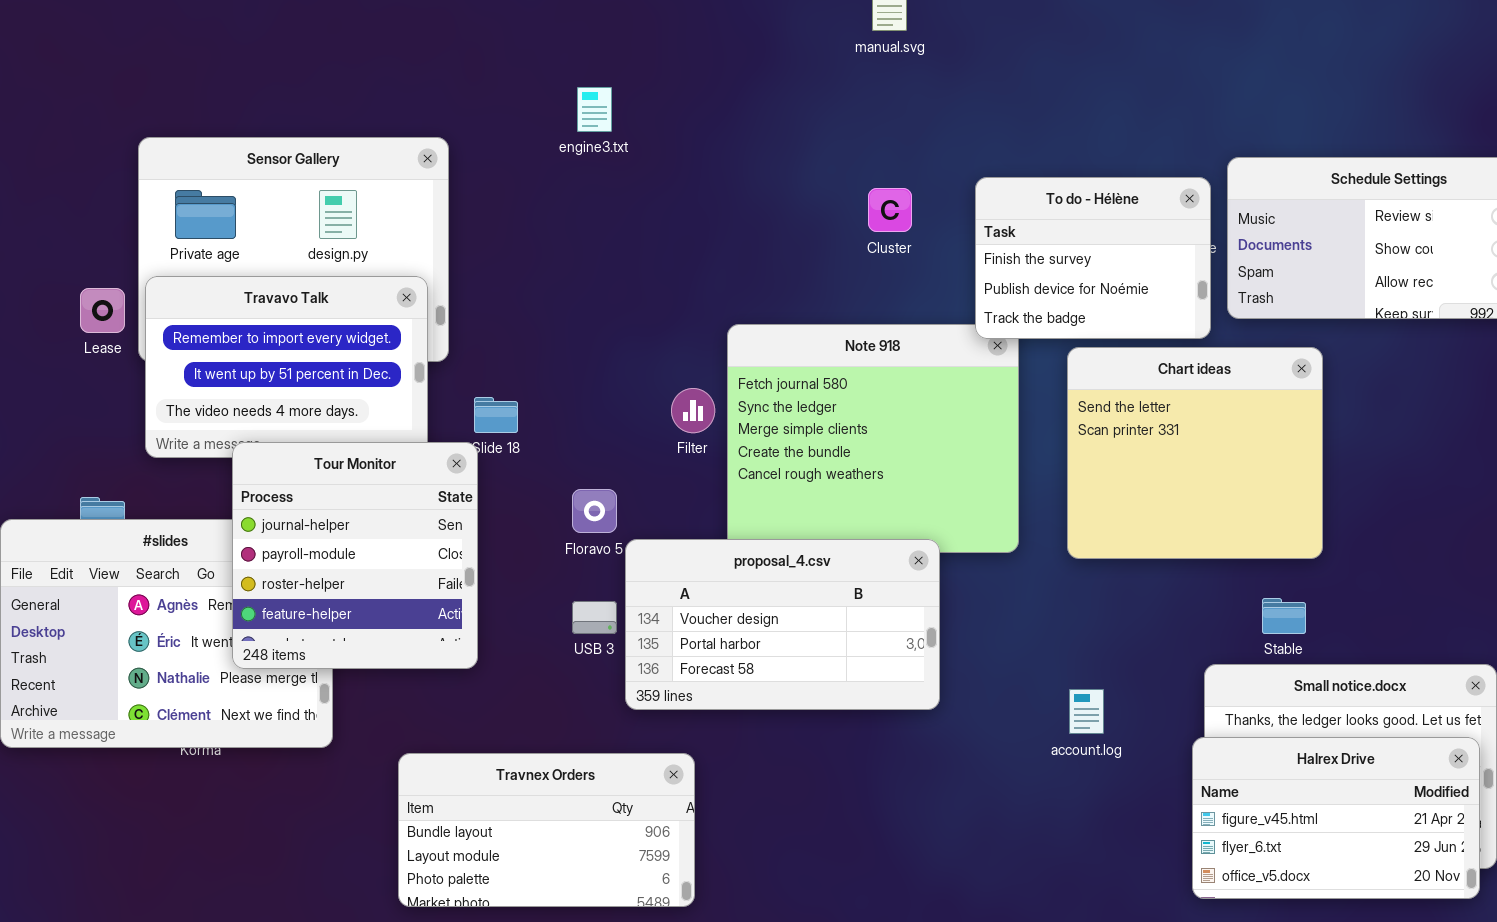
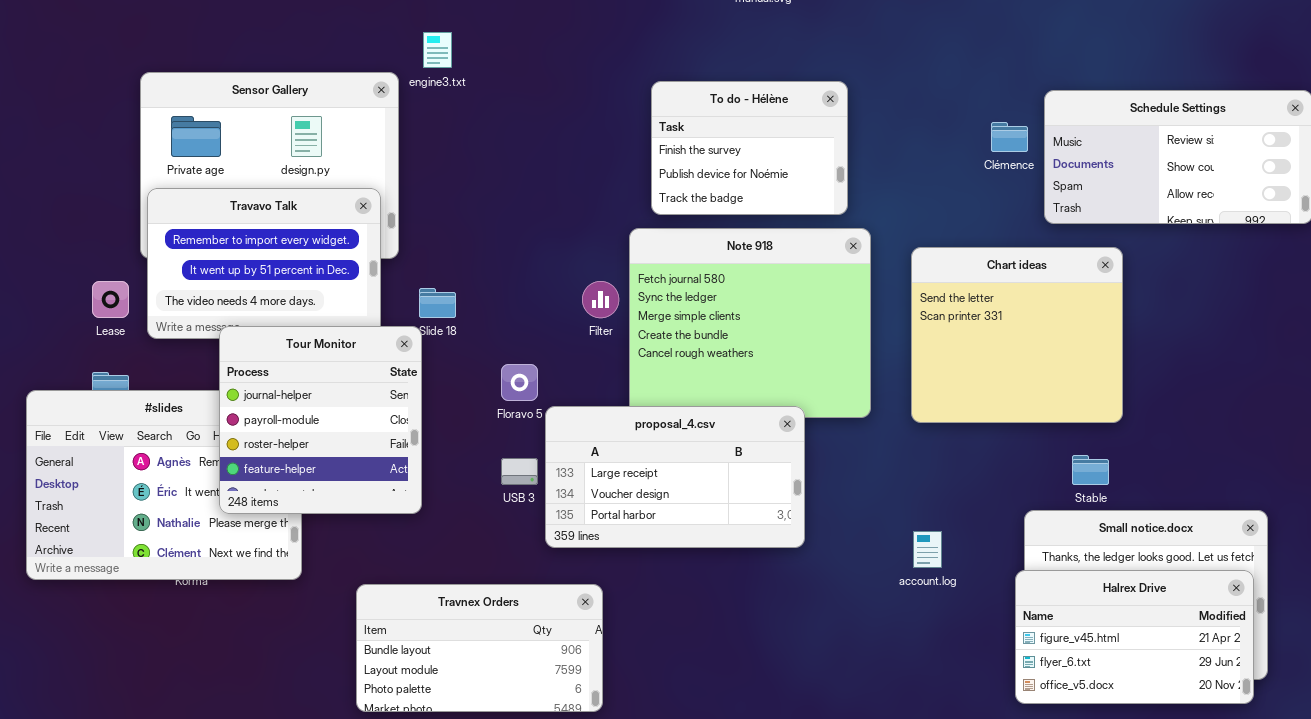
engine3.txt: [577,87,612,132] -> [423,32,452,68], moved
To do - Hélène: [975,177,1211,339] -> [651,81,848,215], moved
Lease: [80,288,125,333] -> [92,281,129,318], moved
proposal_4.csv: [625,539,940,710] -> [545,406,805,548], scrolled up 1 row

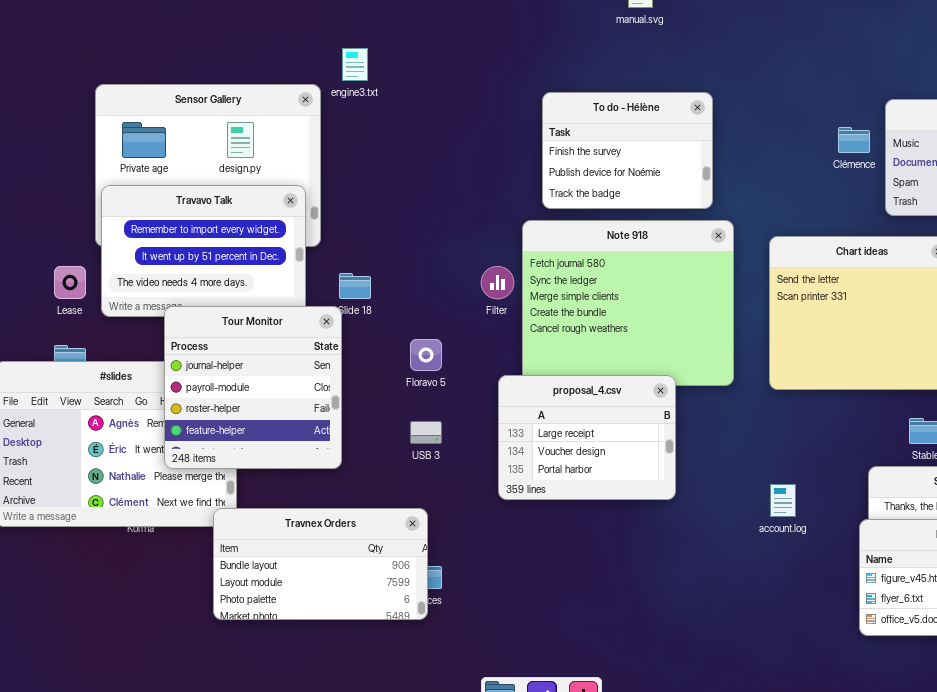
proposal_4.csv: [545,406,805,548] -> [498,375,676,500], resized
Travnex Orders: [356,584,603,712] -> [213,508,428,620], moved

